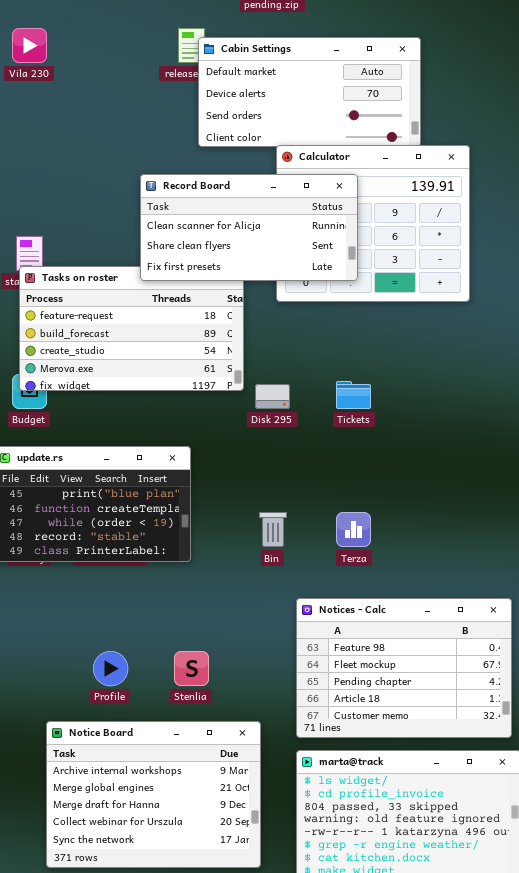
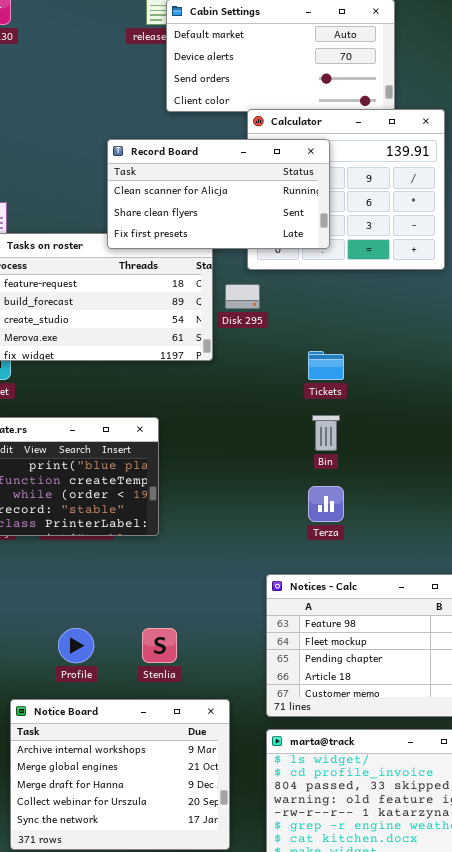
Disk 295: [255,384,290,409] -> [225,284,260,309], moved
Bin: [259,512,287,547] -> [312,415,340,451], moved

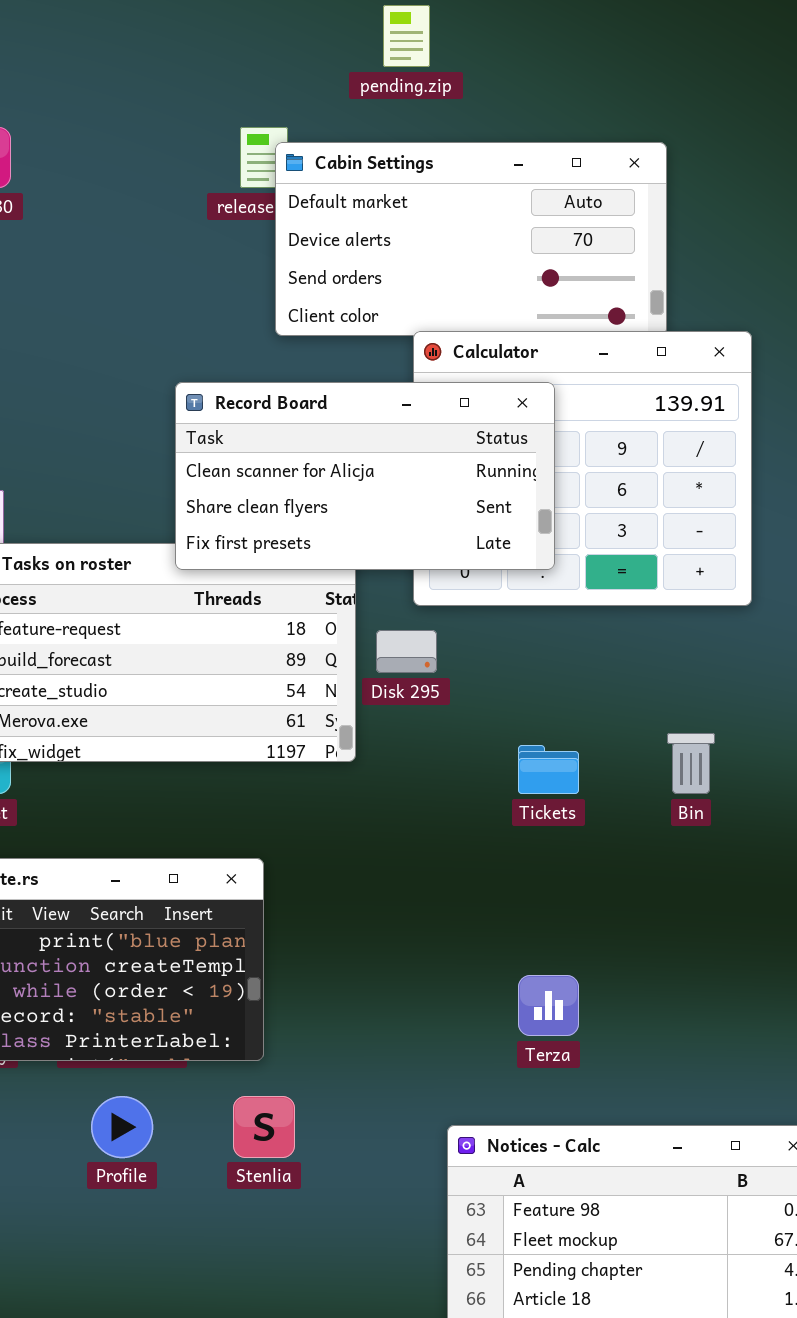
Bin: [312,415,340,451] -> [667,733,715,794], moved
Profile: [58,628,94,663] -> [91,1096,153,1158], moved
Stenlia: [142,628,177,663] -> [233,1096,295,1158], moved

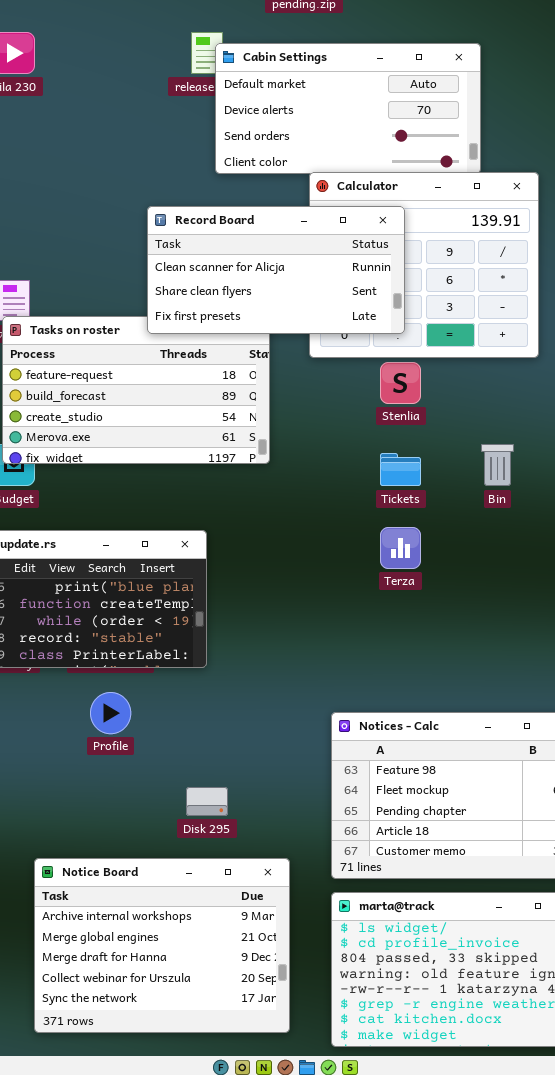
Disk 295: [376,630,437,673] -> [186,787,228,816], moved
Terza: [518,975,579,1036] -> [380,527,421,569], moved
Stenlia: [233,1096,295,1158] -> [380,362,421,404], moved

